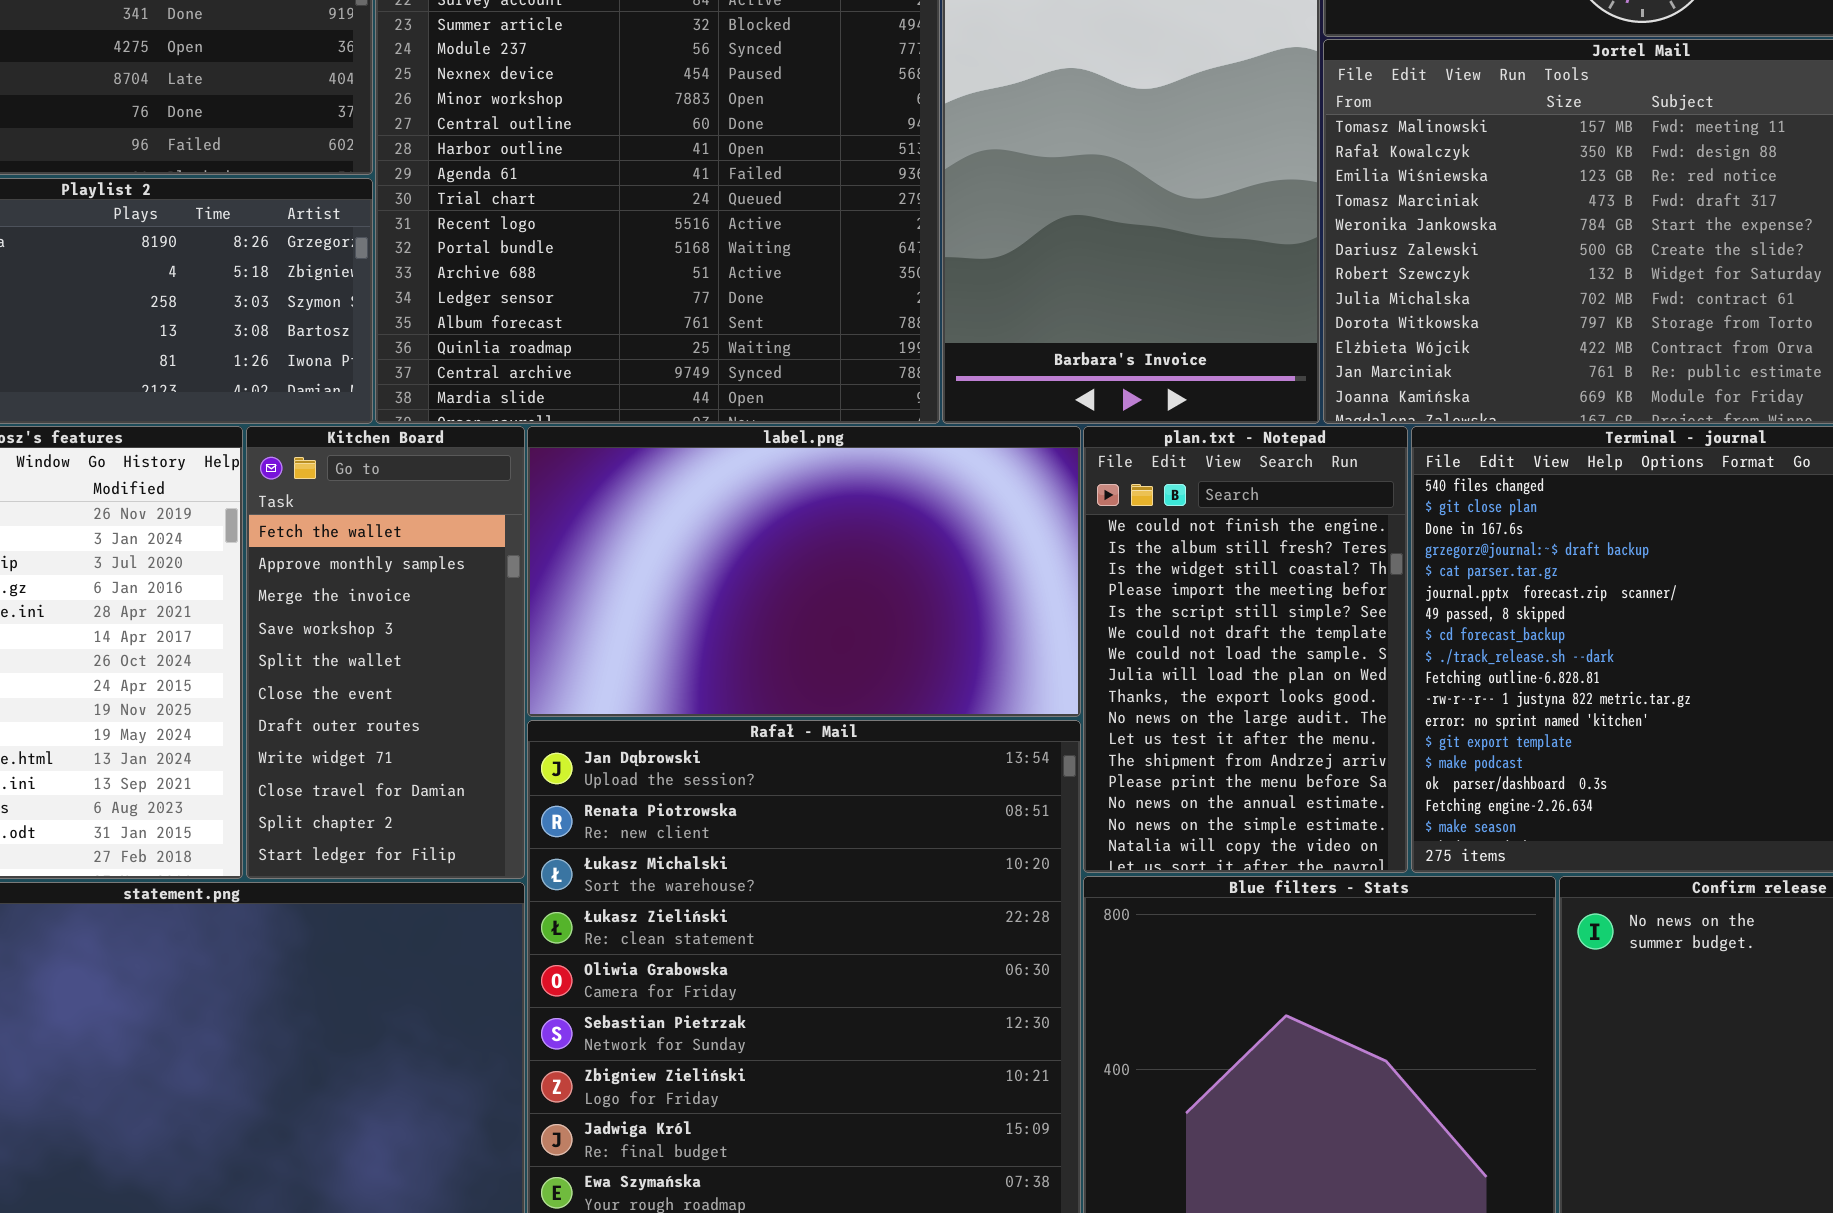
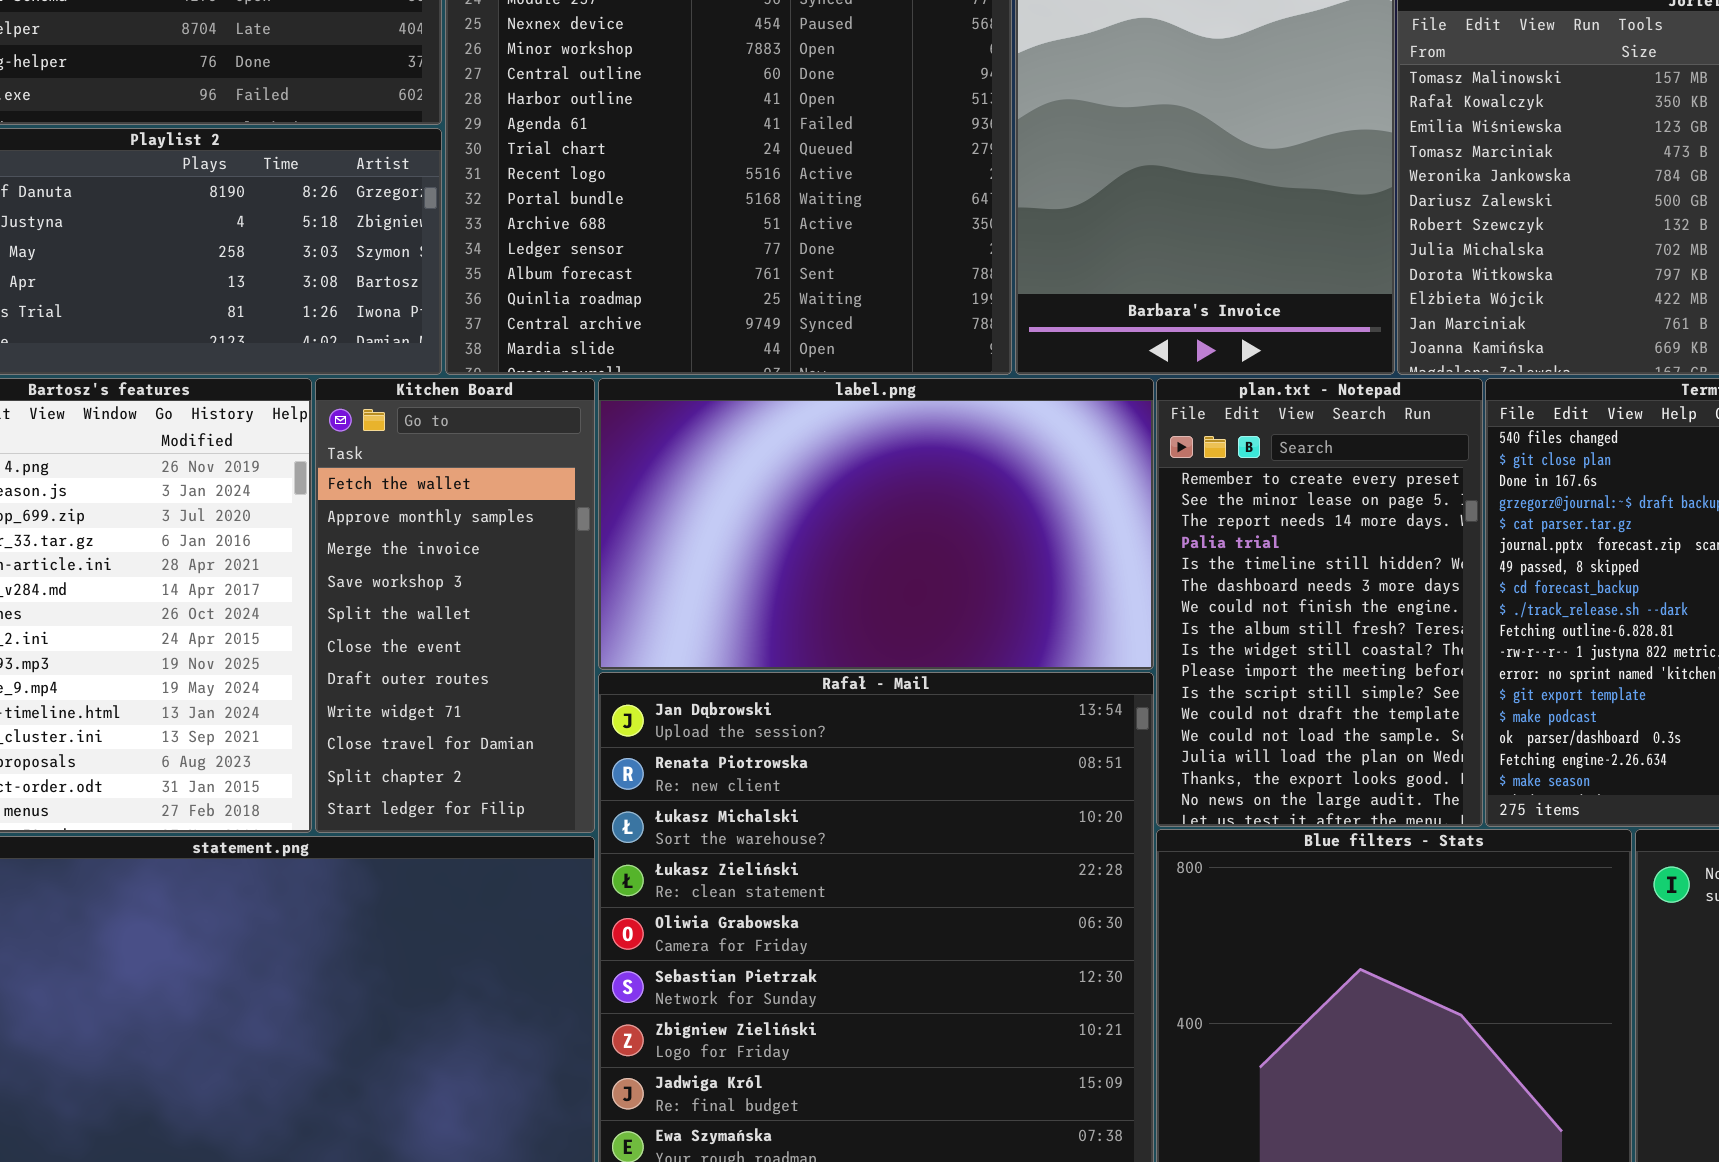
plan.txt - Notepad: [1083,426,1408,873] -> [1156,378,1483,827], scrolled up 6 rows

